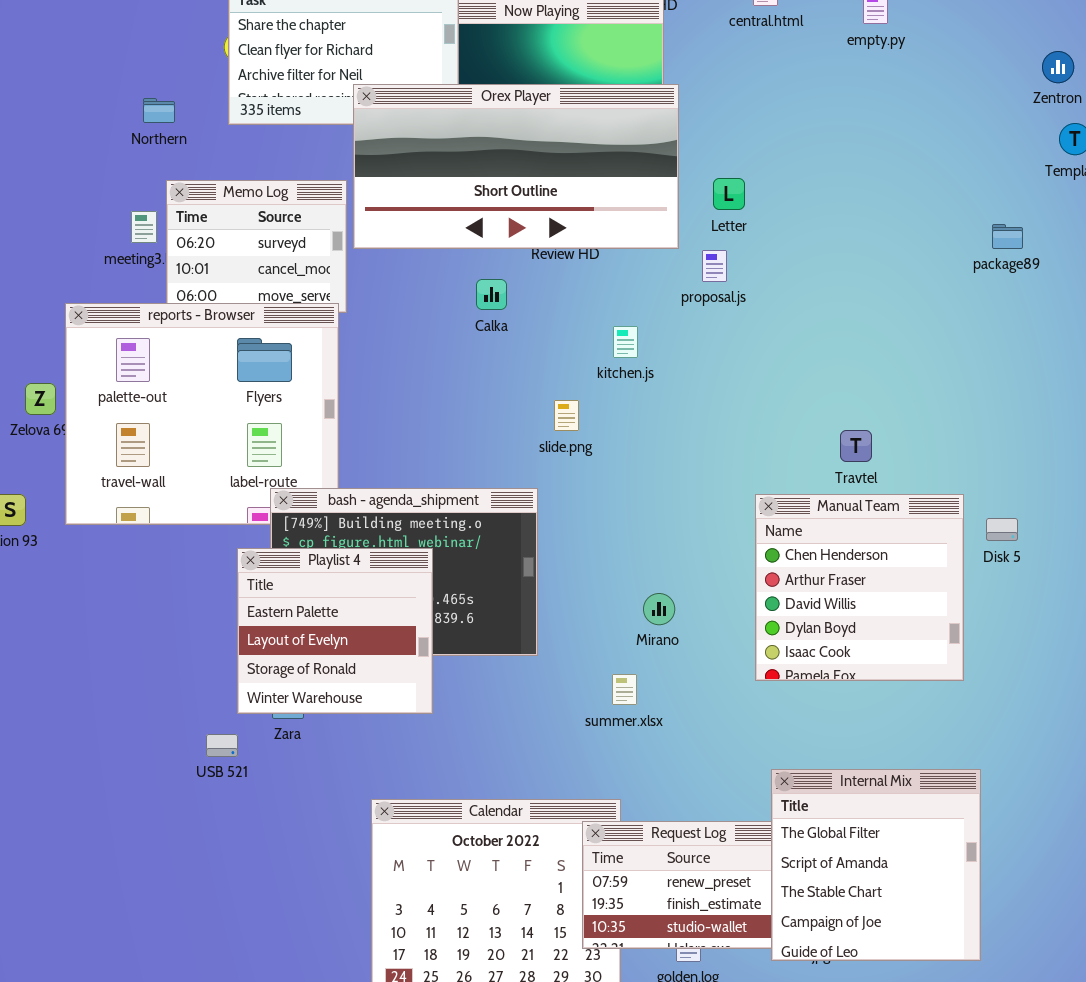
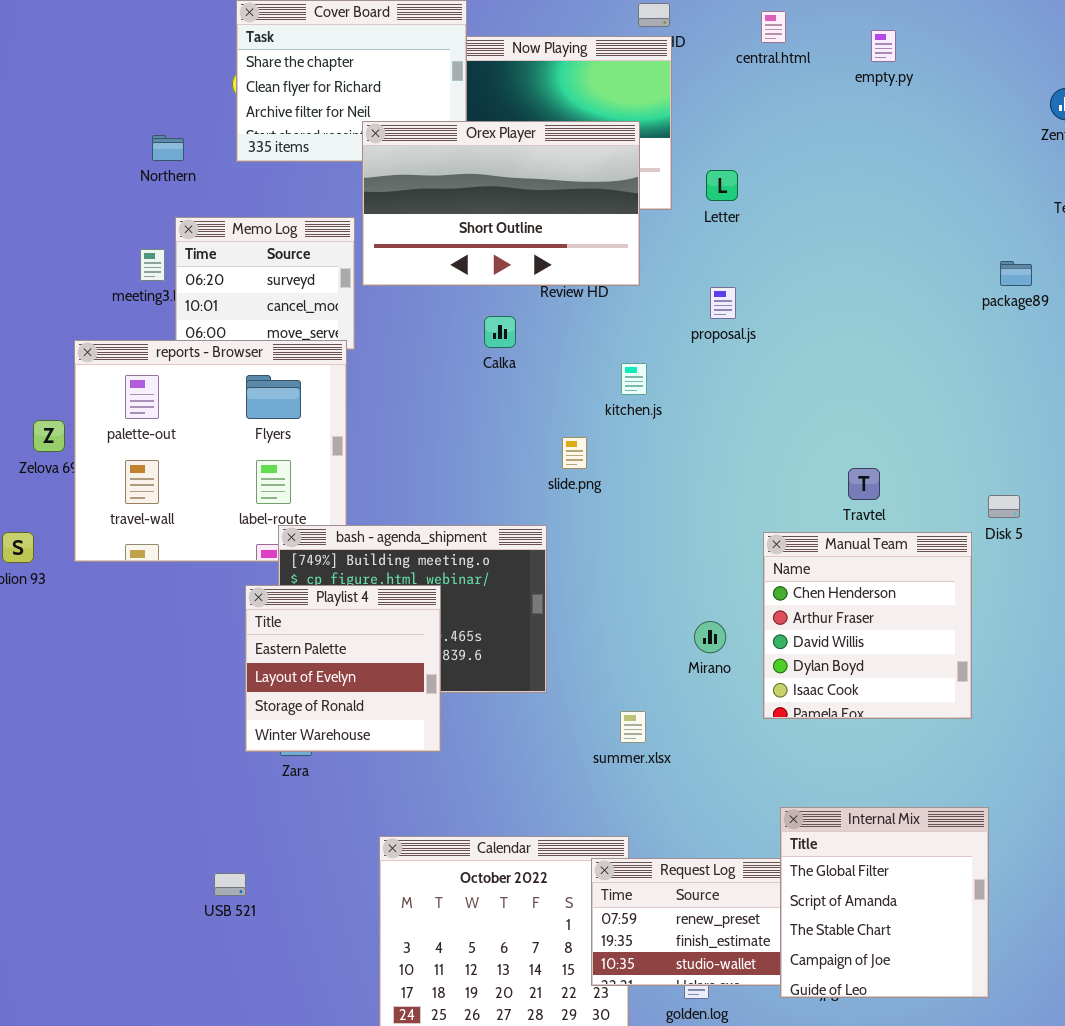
Orex Player: [353,84,679,249] -> [362,121,640,286], resized
Letter: [713,178,745,210] -> [706,170,738,201], moved
Disk 5: [986,518,1018,541] -> [988,495,1020,518], moved
Mirano: [643,593,675,625] -> [694,621,726,653], moved
USB 521: [206,734,238,757] -> [214,873,246,896], moved

